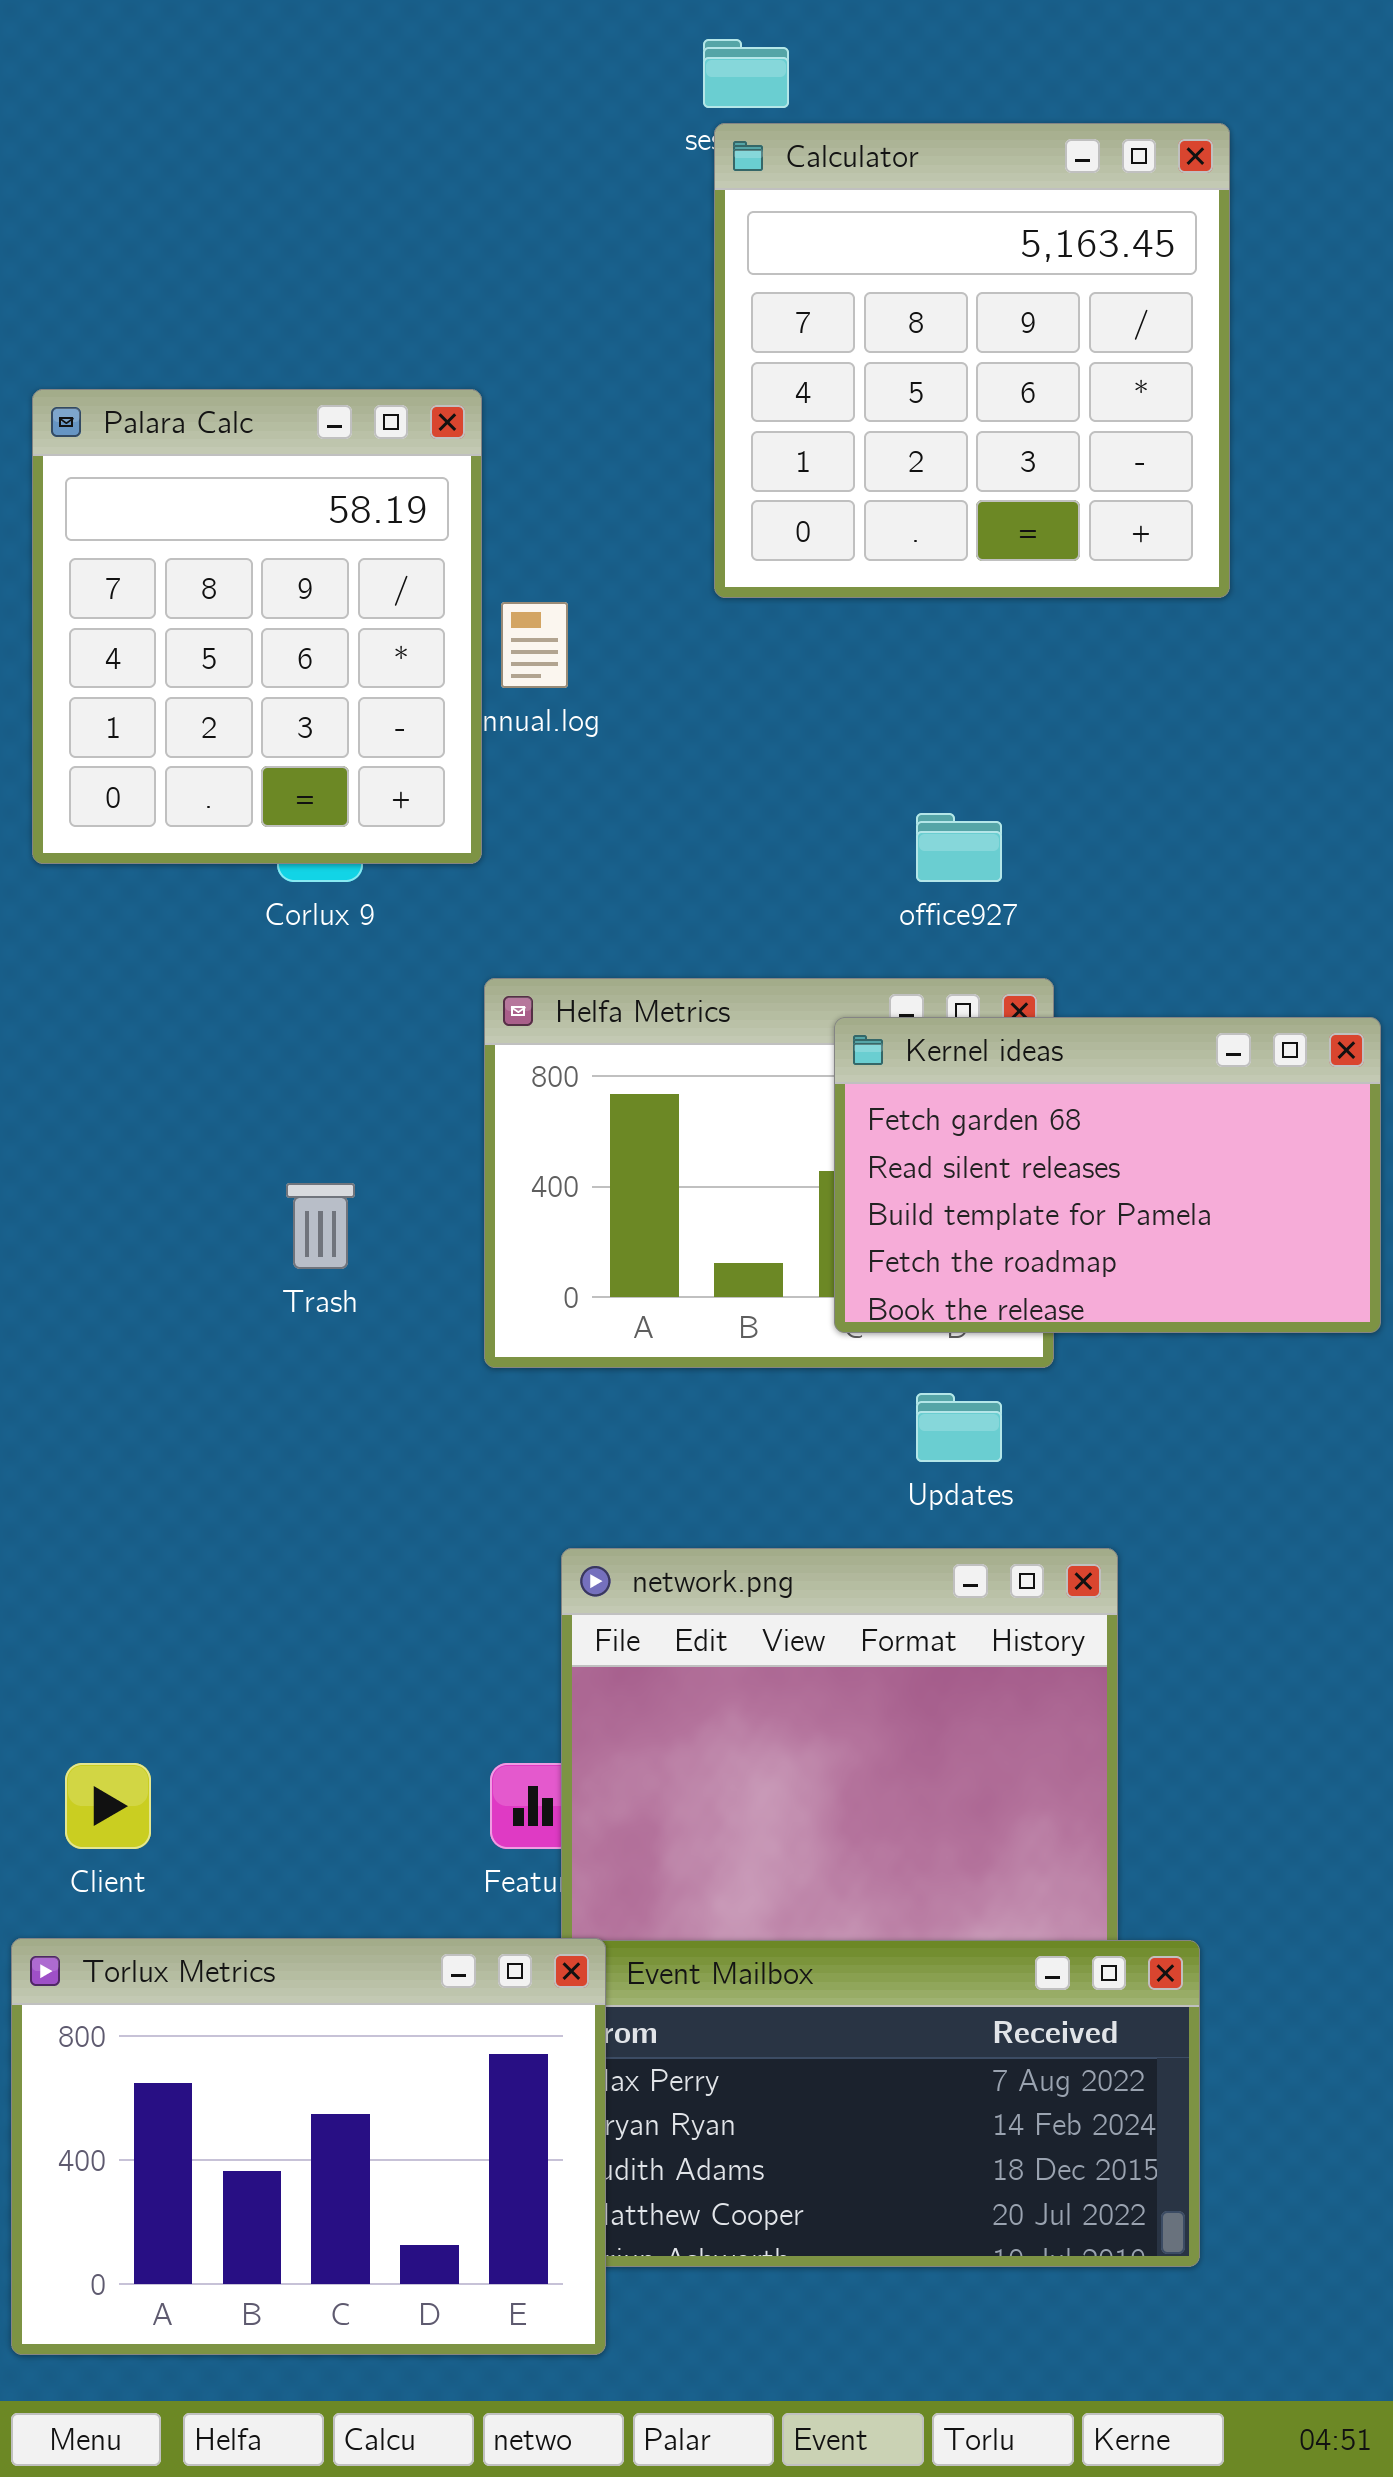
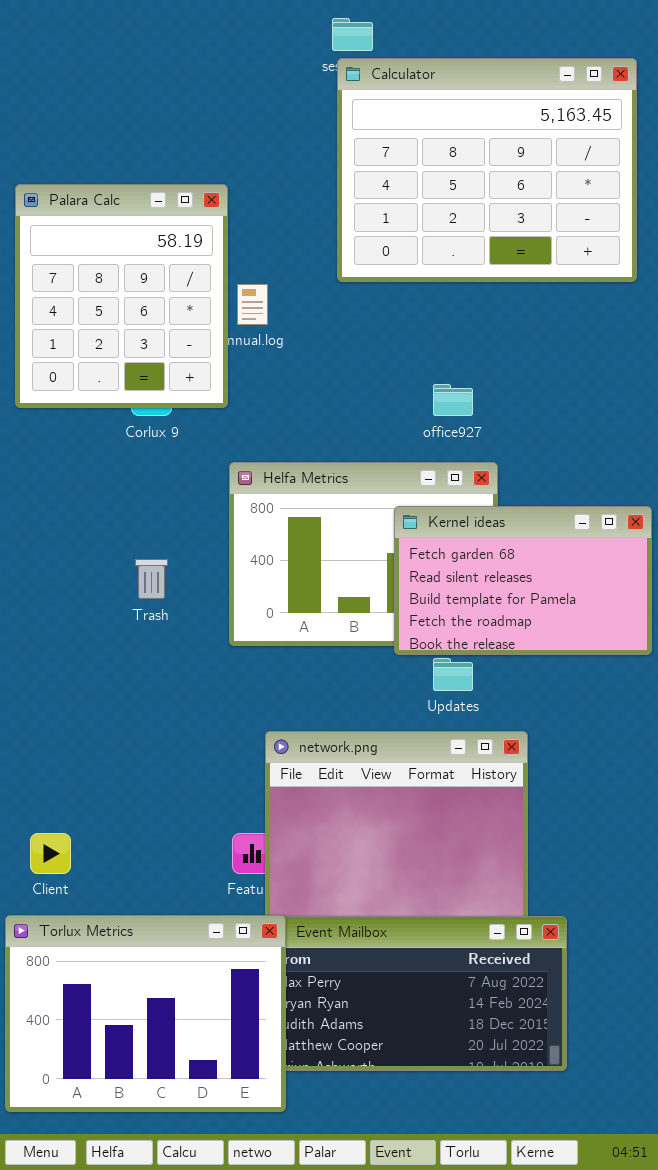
Calculator: [714,123,1230,598] -> [337,58,637,282], resized
Kernel ideas: [834,1017,1381,1333] -> [394,506,652,655], moved

